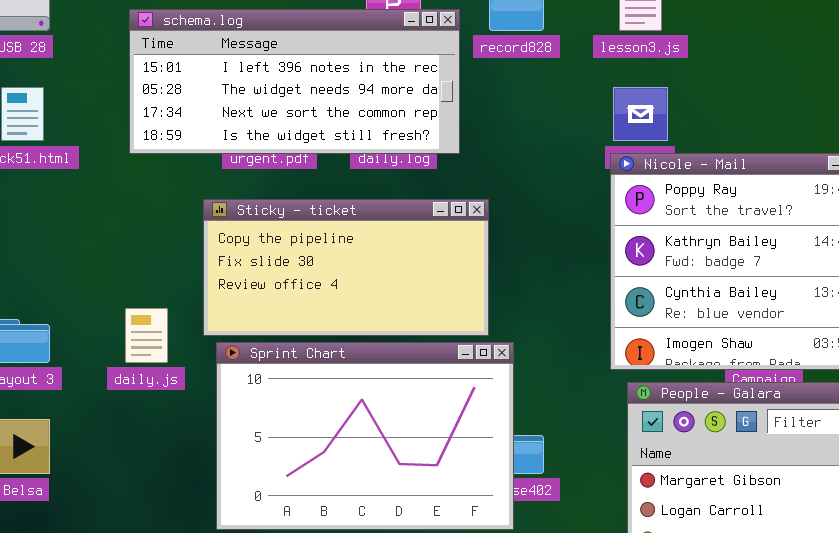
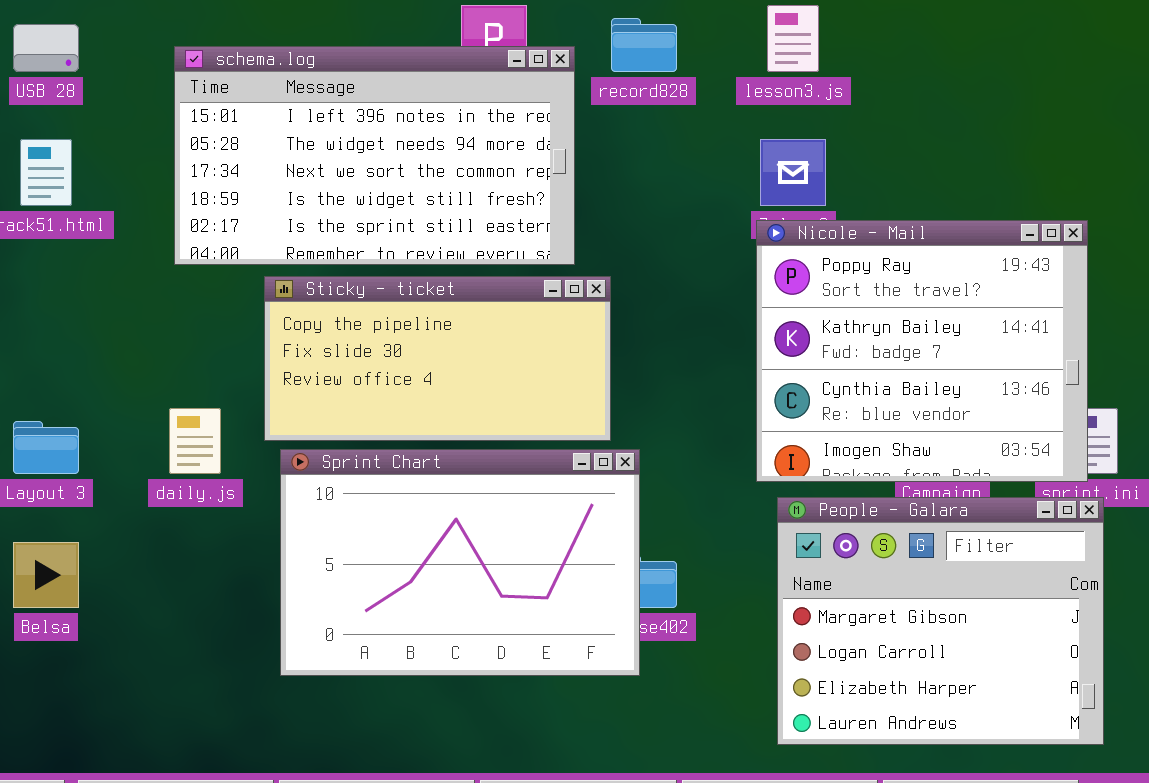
schema.log: [129,9,460,154] -> [174,46,575,265], resized

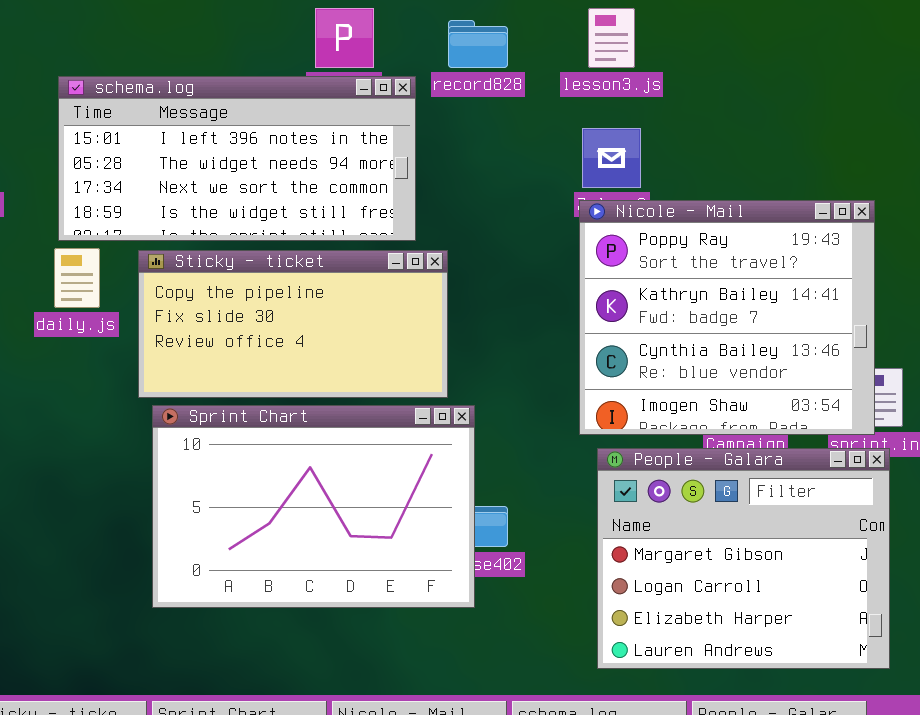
schema.log: [174,46,575,265] -> [58,76,416,241], resized
daily.js: [169,408,221,474] -> [54,248,100,308], moved

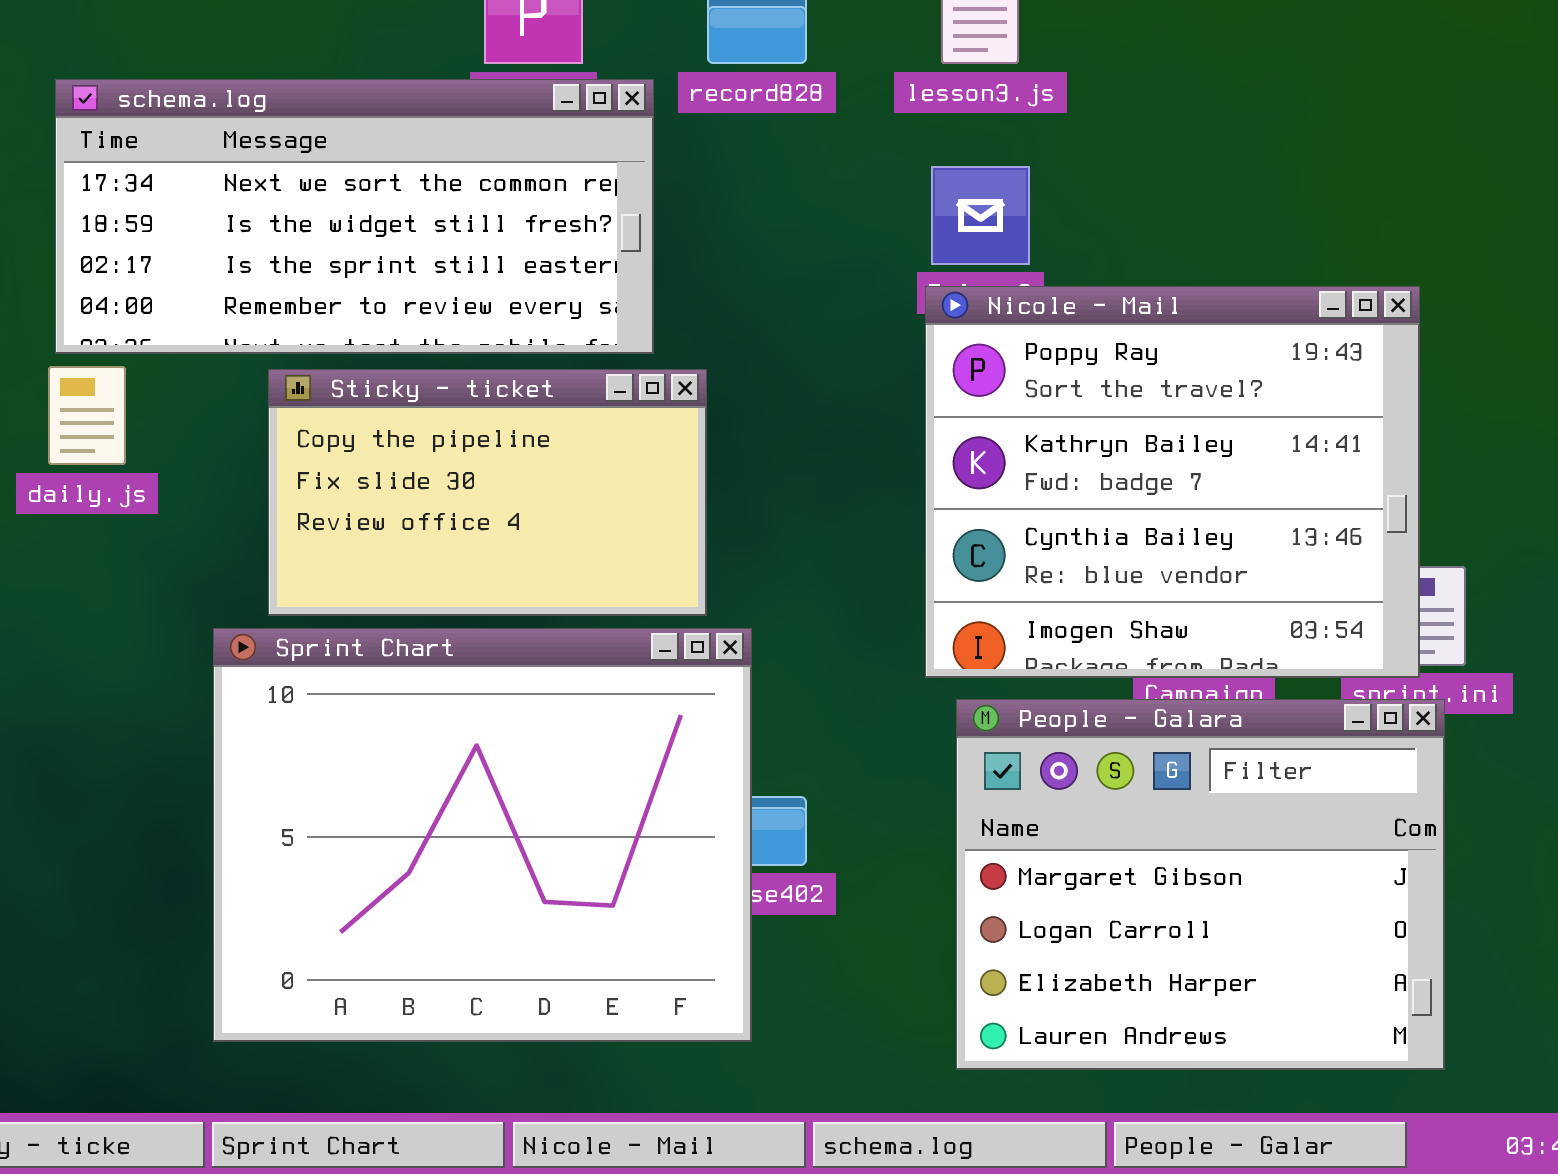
schema.log: [58,76,416,241] -> [55,79,654,354], scrolled down 2 rows
Sticky - ticket: [138,250,448,398] -> [268,369,707,616], resized
Sprint Chart: [152,405,475,608] -> [213,628,752,1042], resized

